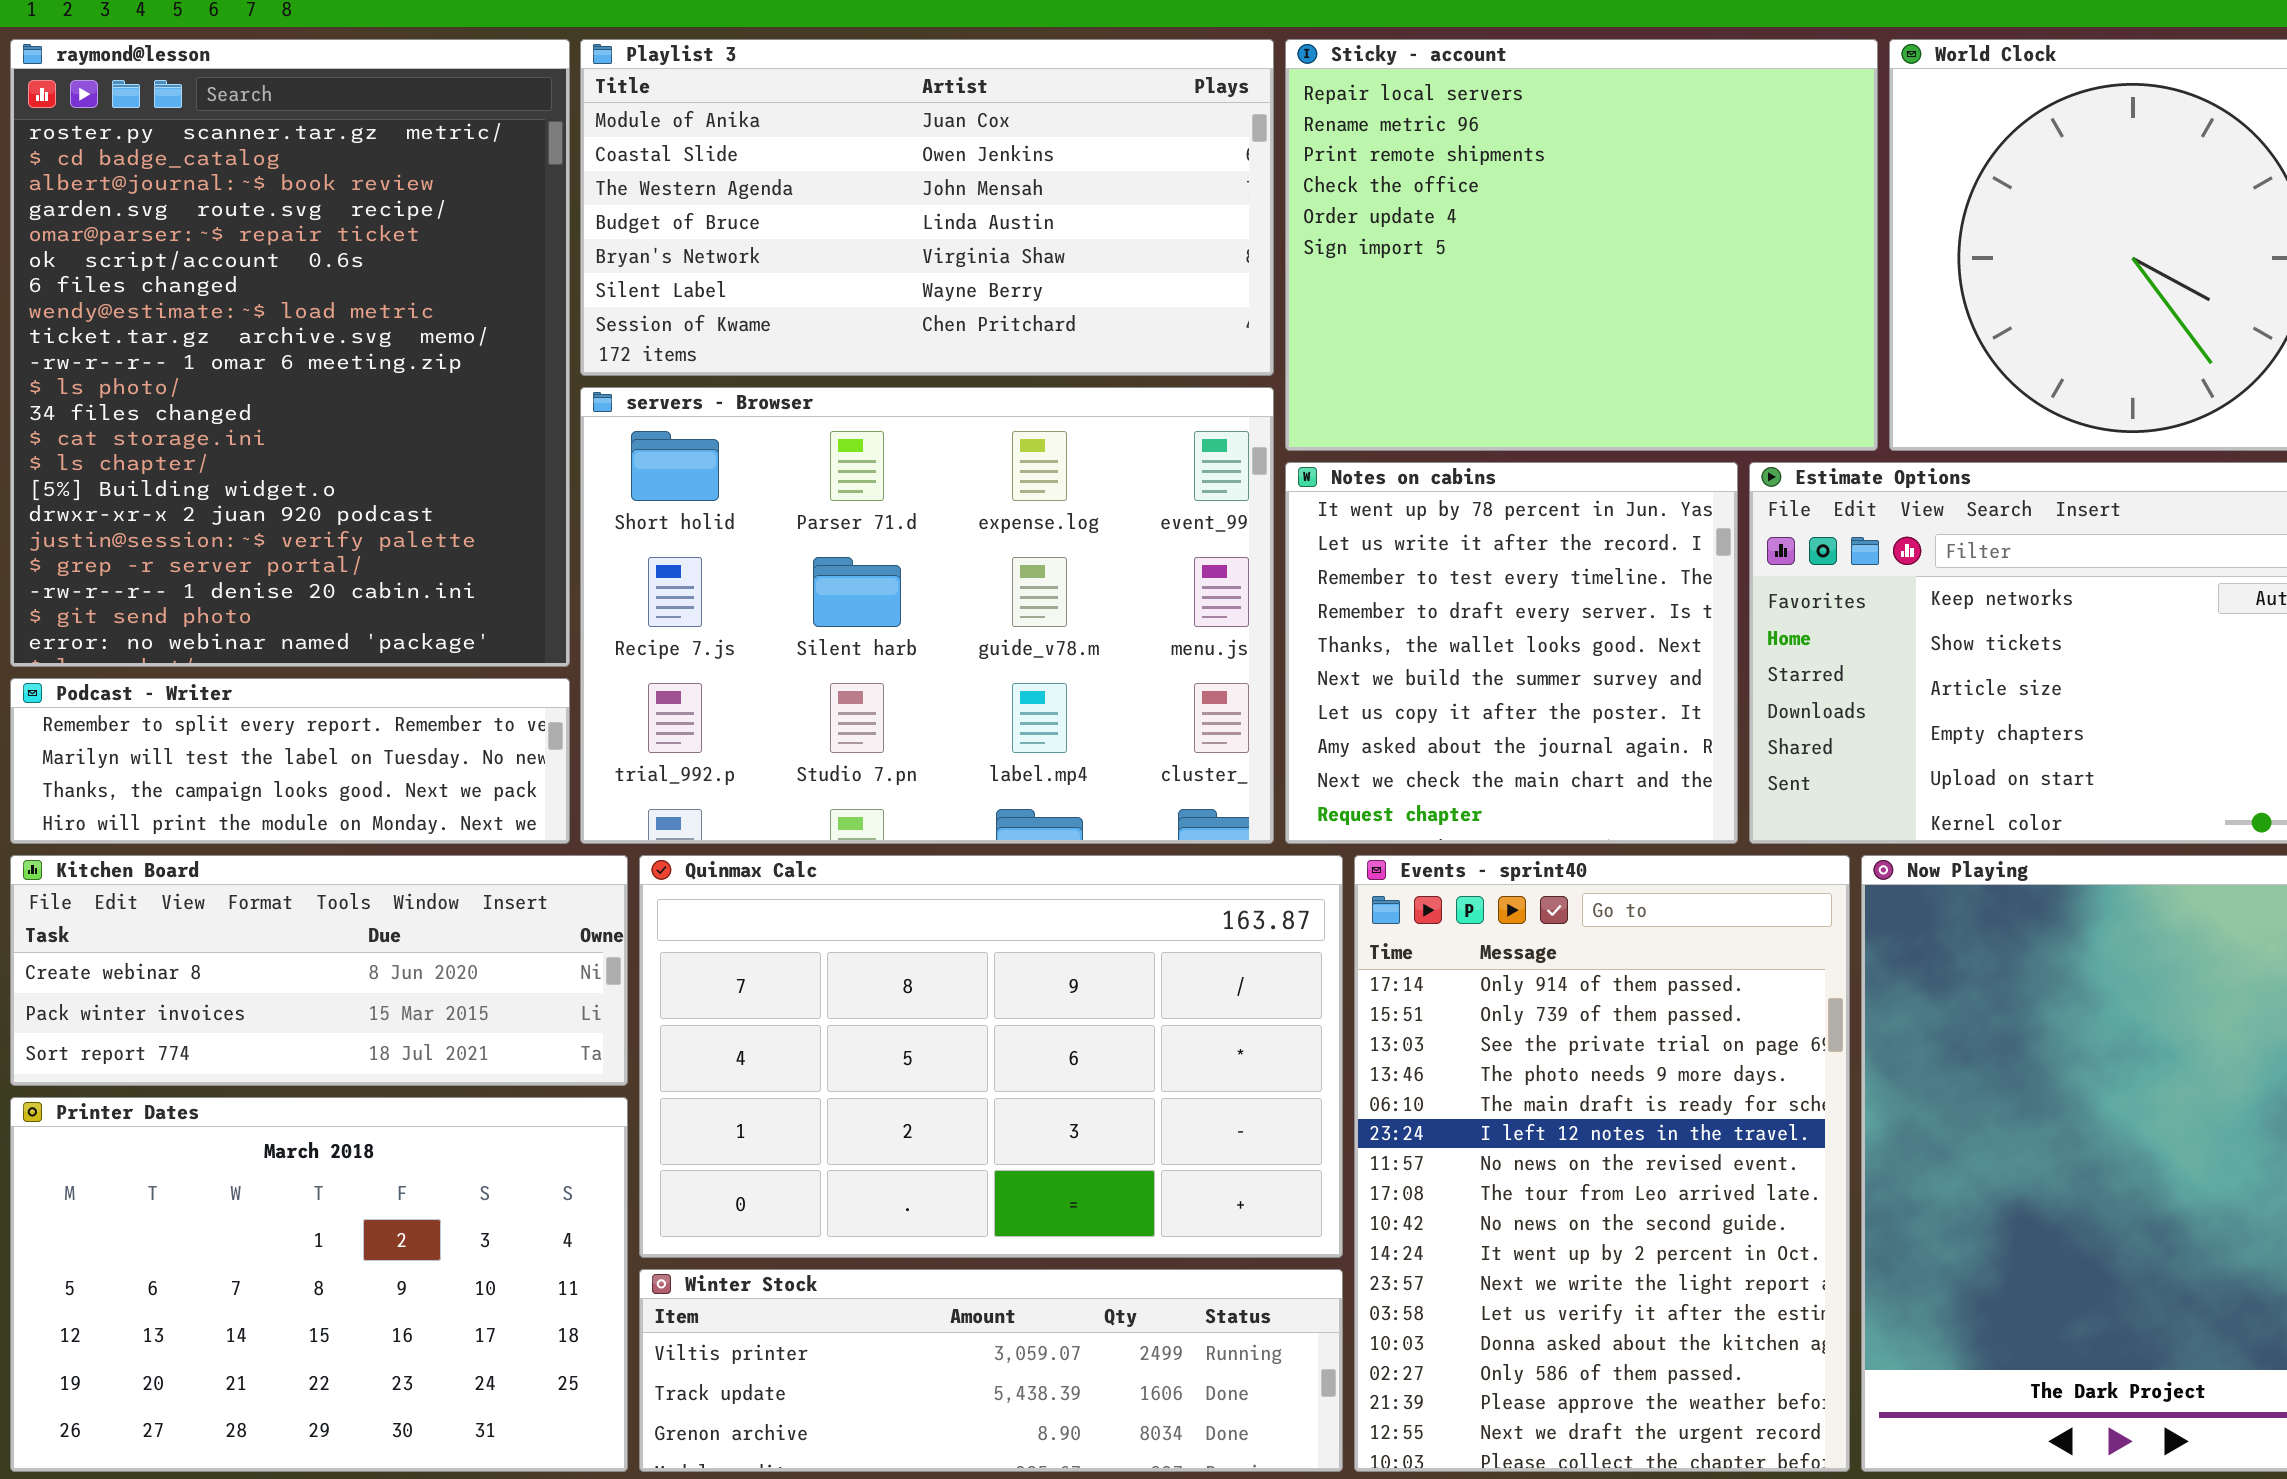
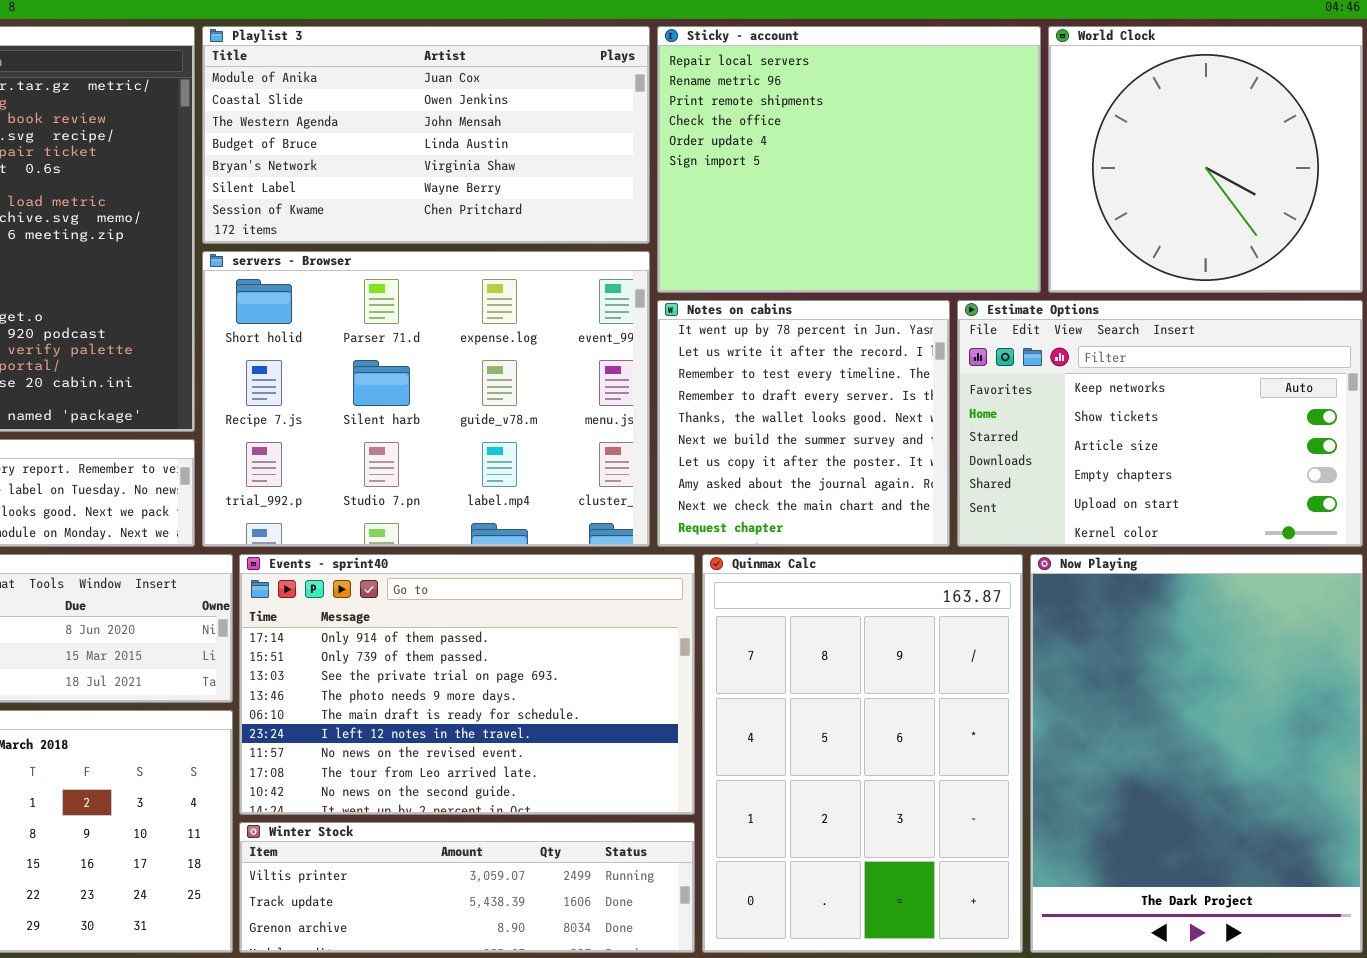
Quinmax Calc: [639,855,1343,1258] -> [702,554,1023,953], moved, resized
Events - sprint40: [1354,855,1850,1472] -> [239,554,695,815], moved, resized

